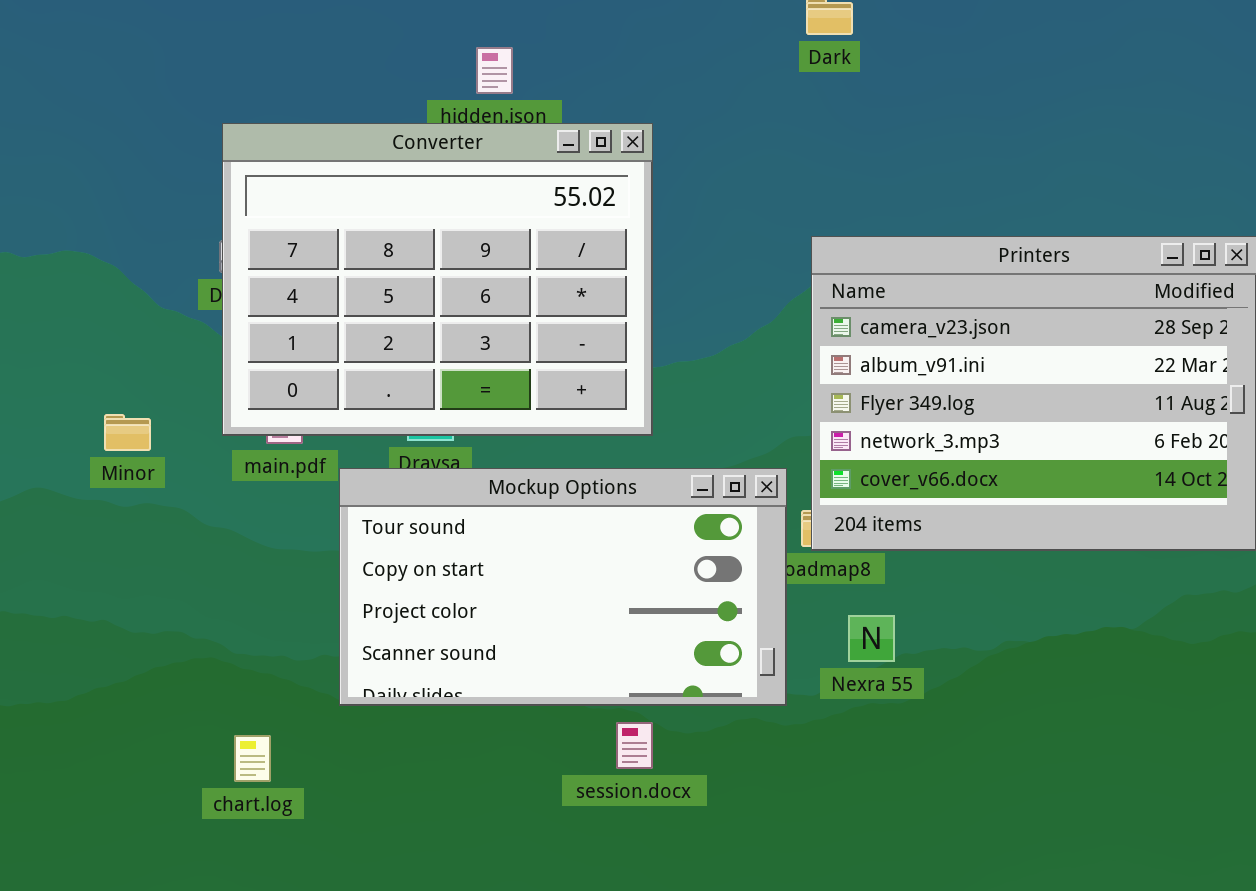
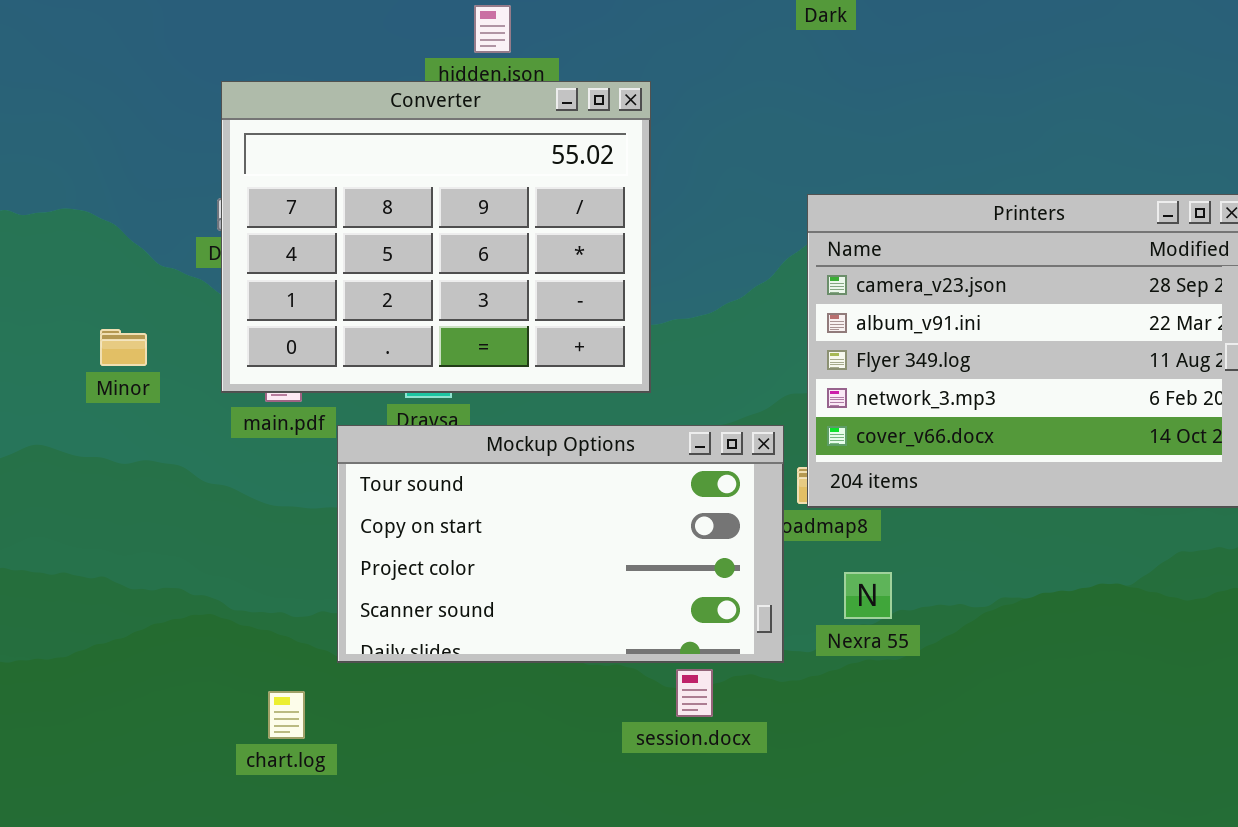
Minor: [104,414,151,451] -> [100,329,147,366], moved
session.docx: [616,722,653,769] -> [676,669,713,717], moved
chart.log: [234,735,271,782] -> [268,691,305,739], moved

